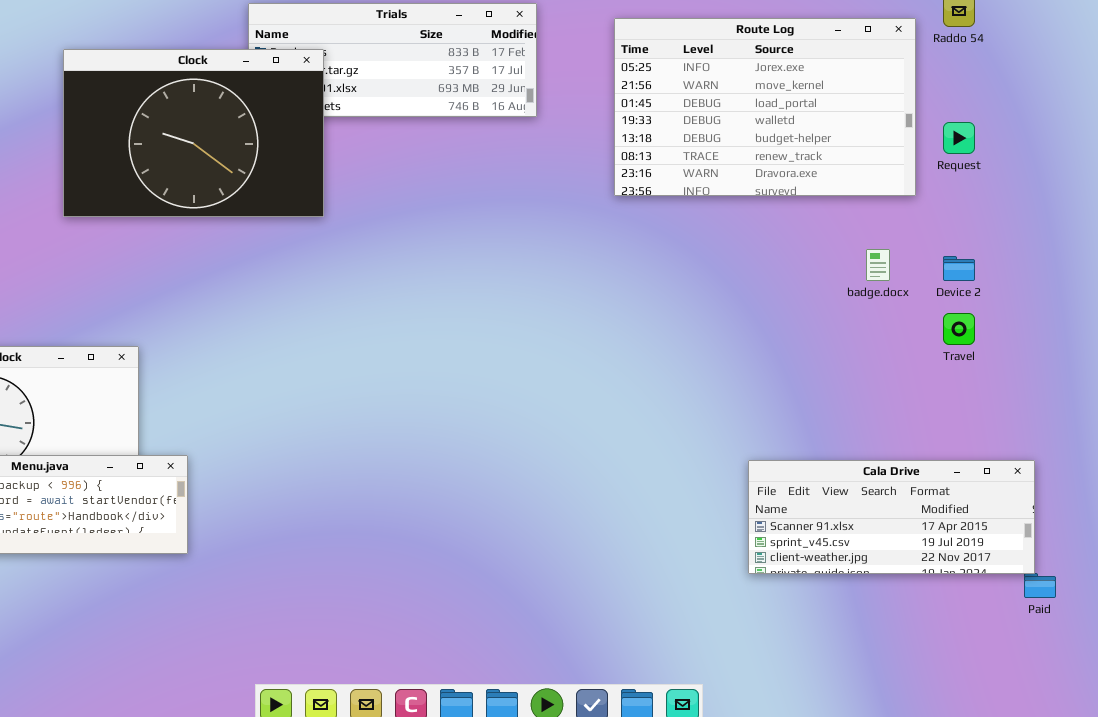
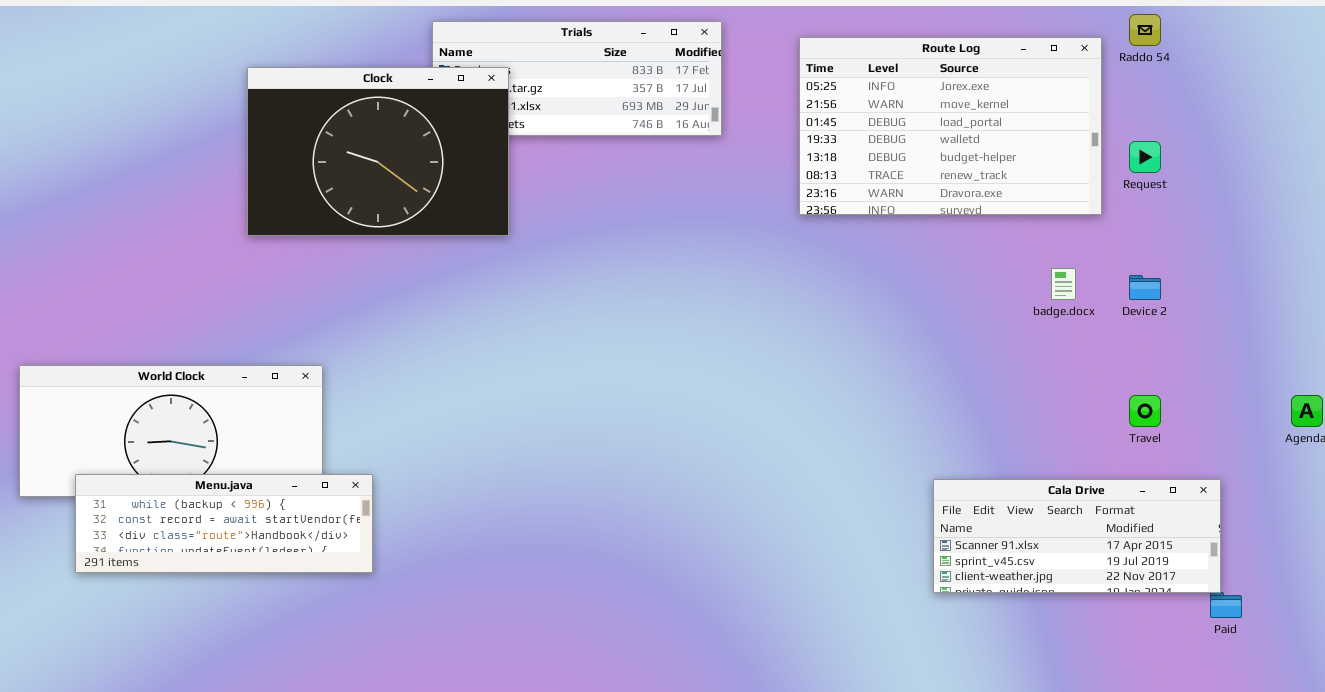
Travel: [943,313,975,345] -> [1129,395,1161,427], moved

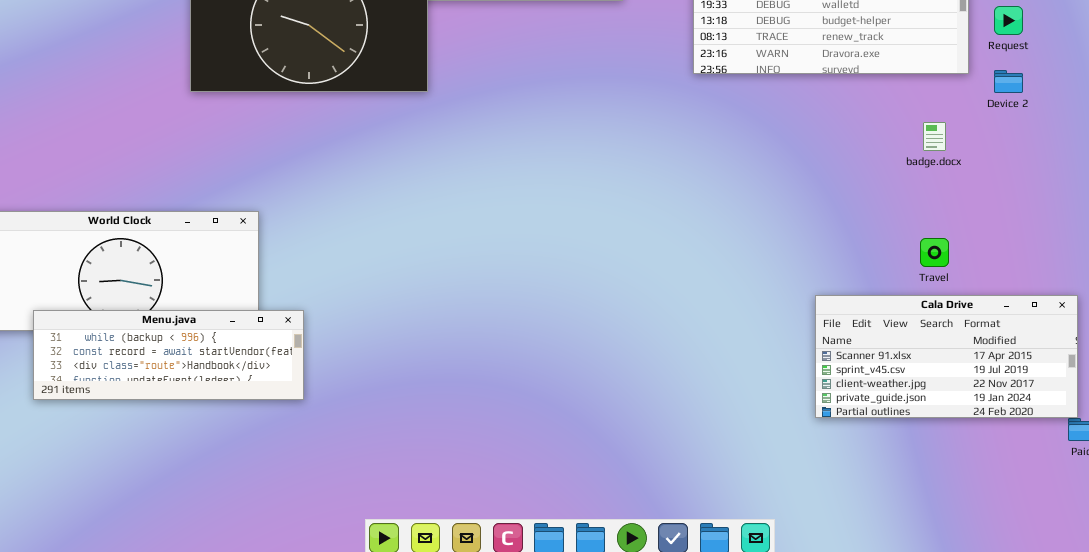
Device 2: [1129,275,1161,300] -> [994,70,1023,93], moved
Travel: [1129,395,1161,427] -> [920,238,949,267], moved
Cala Drive: [933,479,1221,593] -> [815,295,1078,418], resized

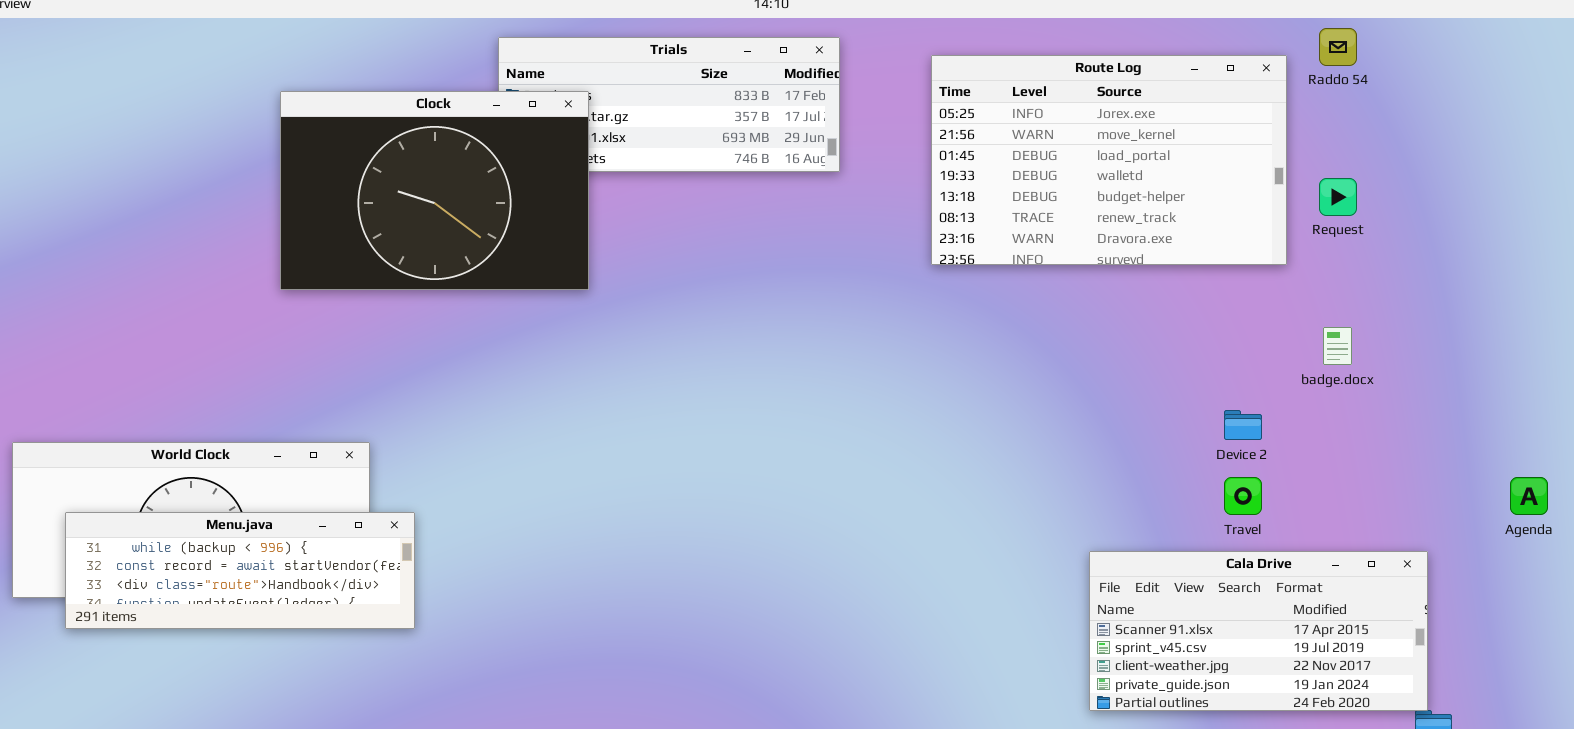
Device 2: [994,70,1023,93] -> [1224,410,1262,440], moved
badge.docx: [923,122,946,151] -> [1323,327,1352,365], moved
Menu.java: [33,310,304,400] -> [65,512,415,629], moved

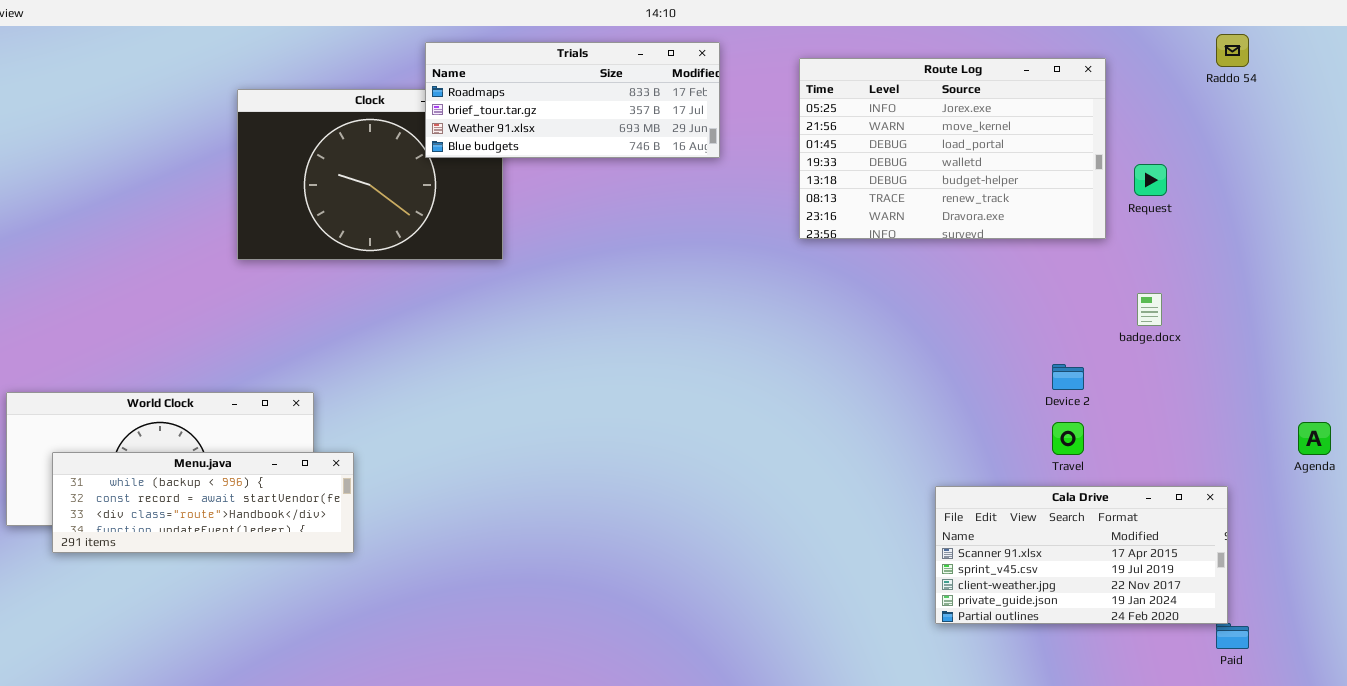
Raddo 54: [1319,28,1357,66] -> [1216,34,1249,67], moved
Trials: [498,37,840,172] -> [425,42,720,158], raised

